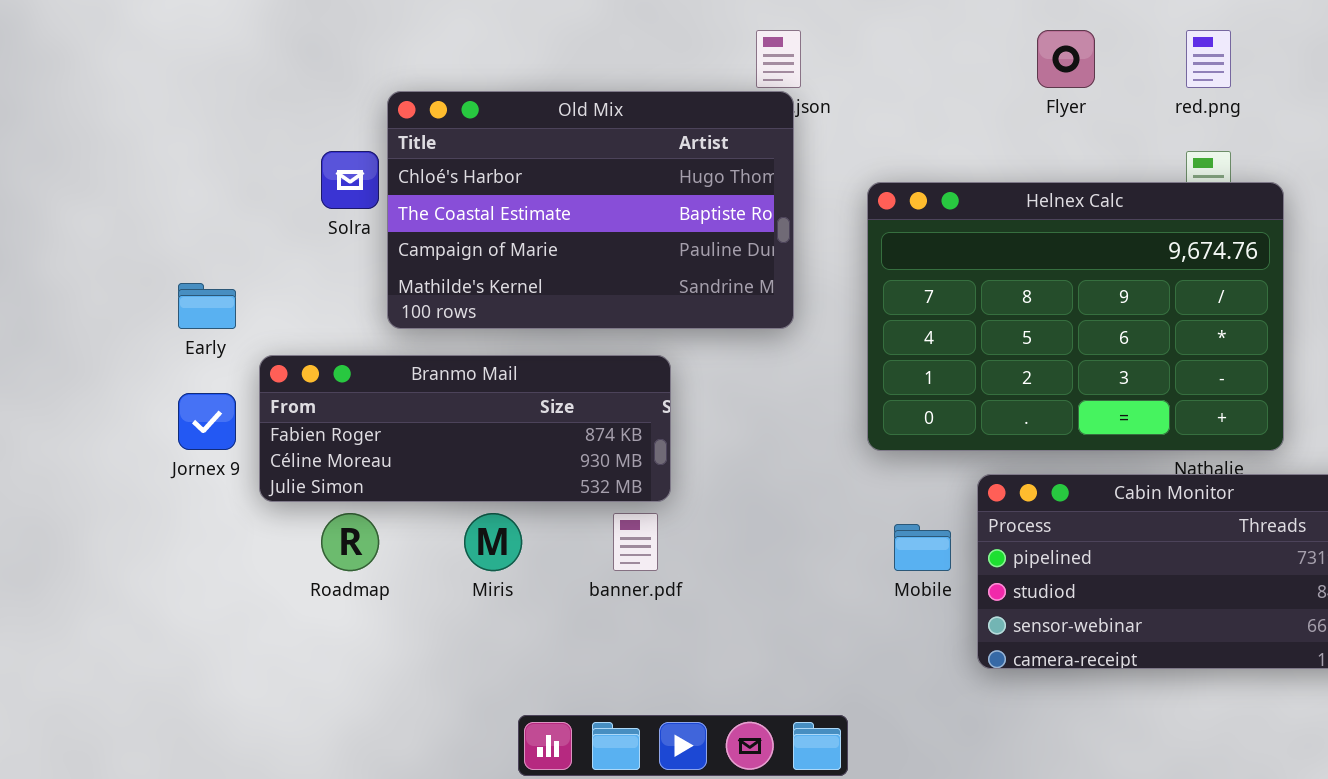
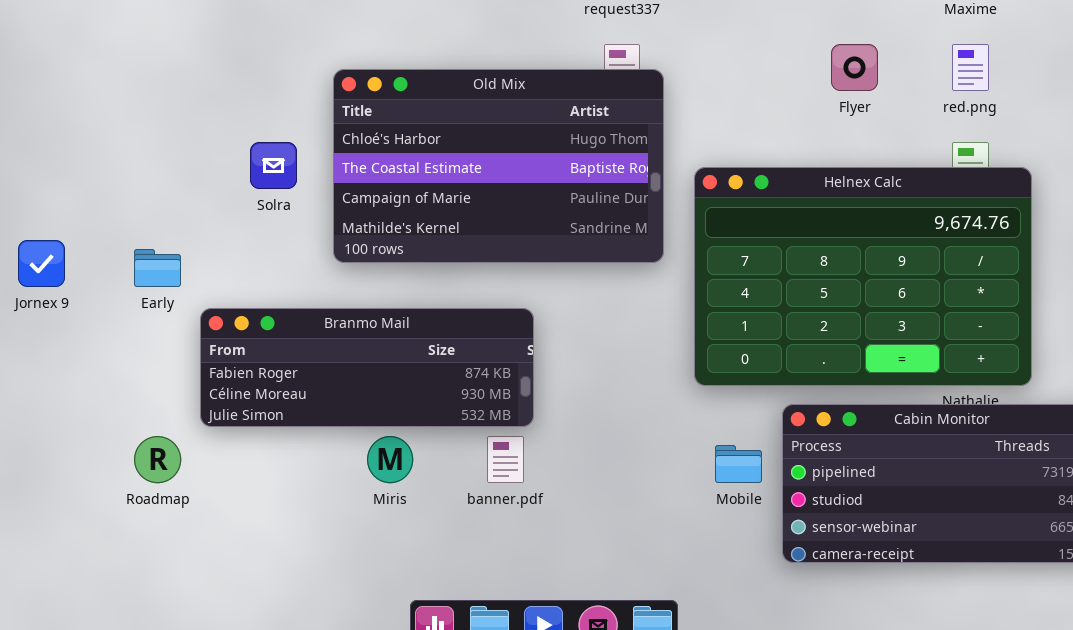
Old Mix: [387,91,794,329] -> [333,69,664,263], moved
Jornex 9: [178,393,236,450] -> [18,240,65,287], moved
Roadmap: [321,513,379,571] -> [134,436,181,483], moved

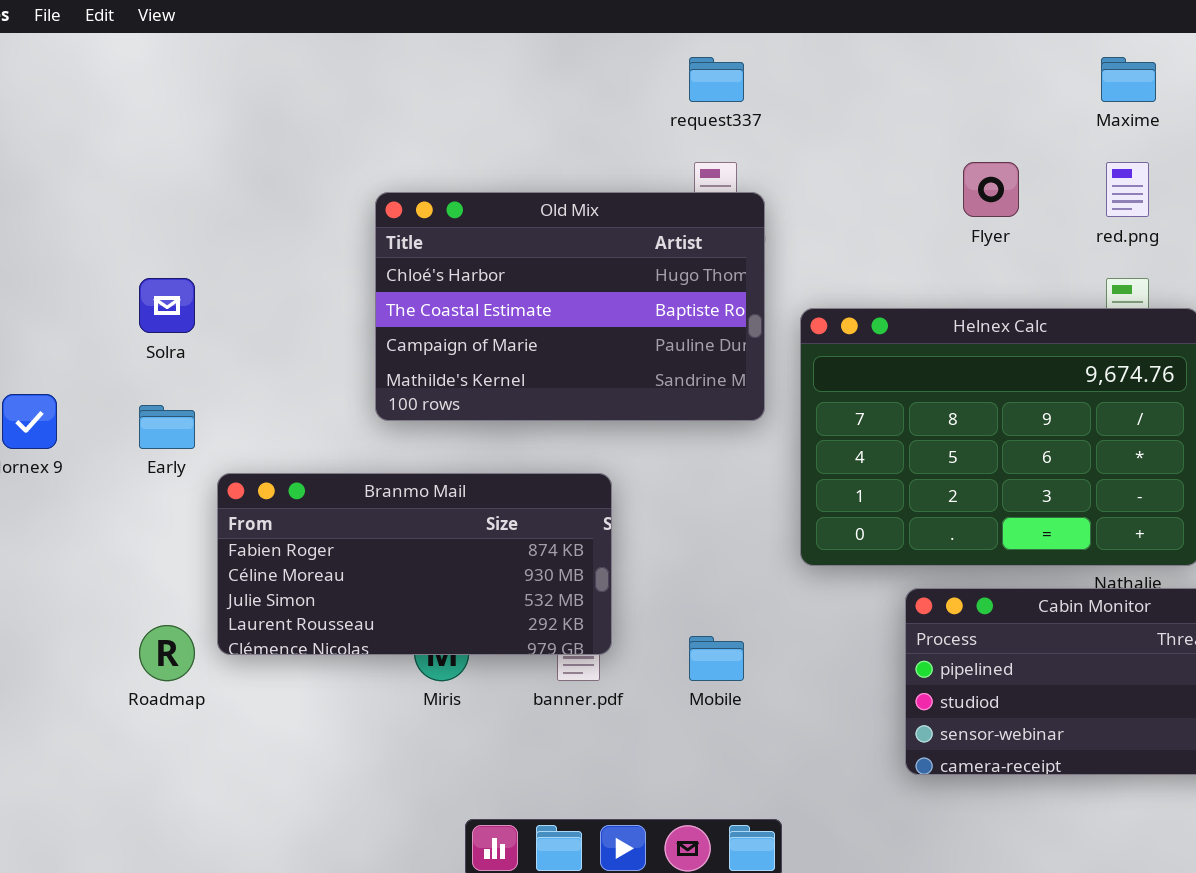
Solra: [250,142,297,189] -> [139,278,195,333], moved
Branmo Mail: [200,308,534,427] -> [217,473,612,655], resized
Mobile: [715,445,762,483] -> [689,636,744,681], moved

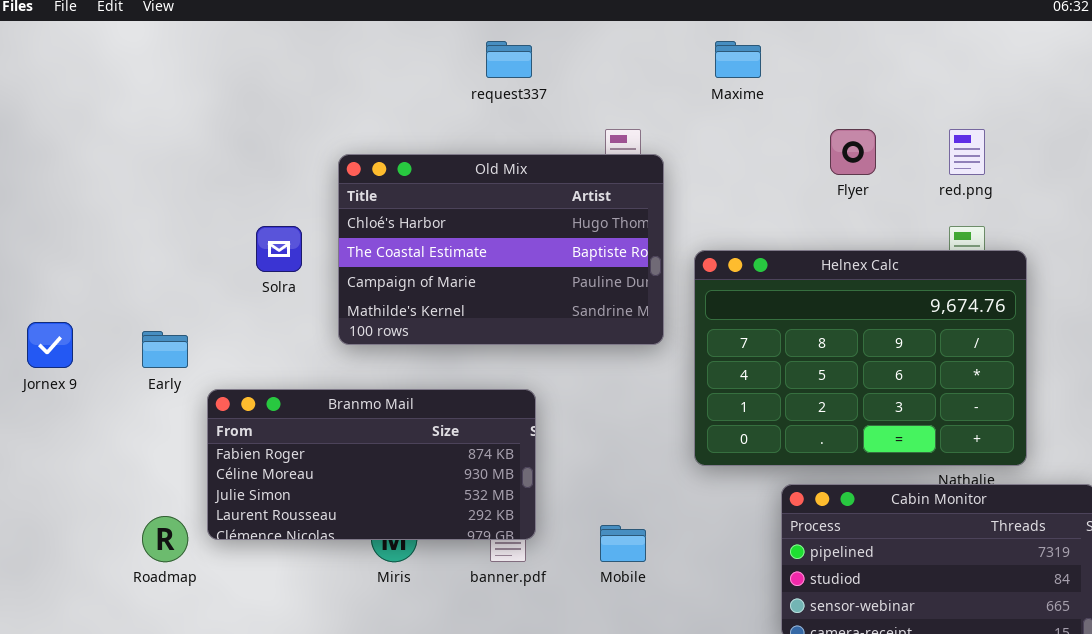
request337: [689,57,744,102] -> [486,41,532,78], moved
Maxime: [1101,57,1156,102] -> [715,41,761,78], moved
Solra: [139,278,195,333] -> [256,226,302,272], moved

